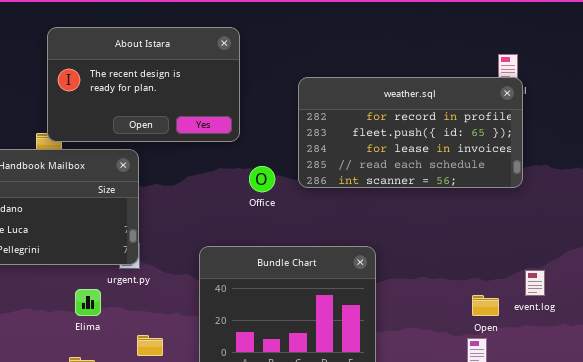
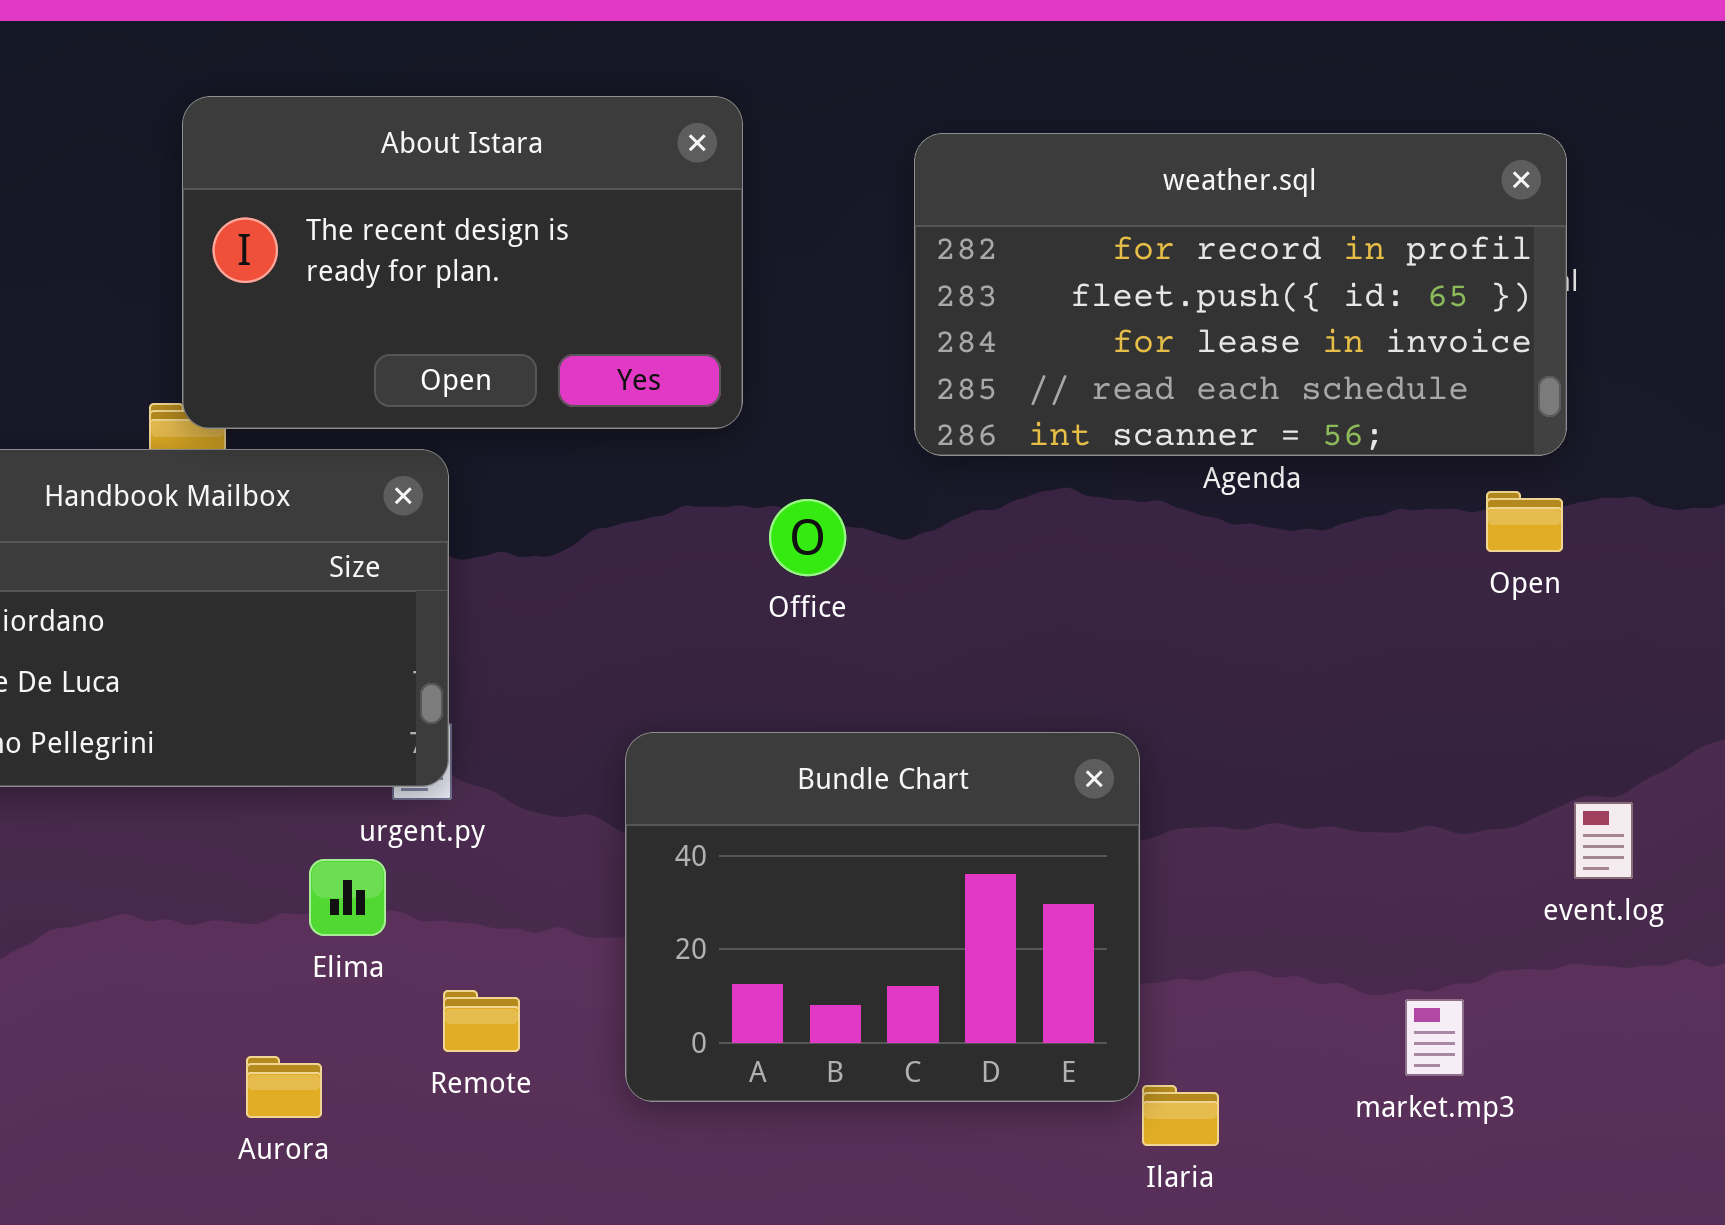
weather.sql: [298,77,523,188] -> [914,133,1567,456], moved
Elima: [75,289,101,316] -> [309,859,386,936], moved
Open: [472,295,499,316] -> [1486,491,1563,552], moved

